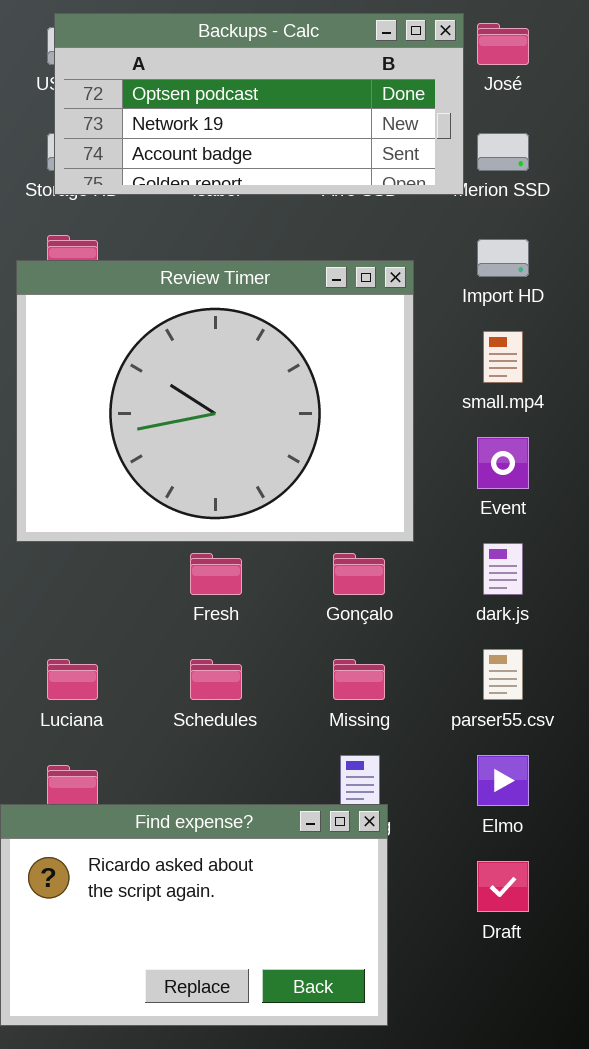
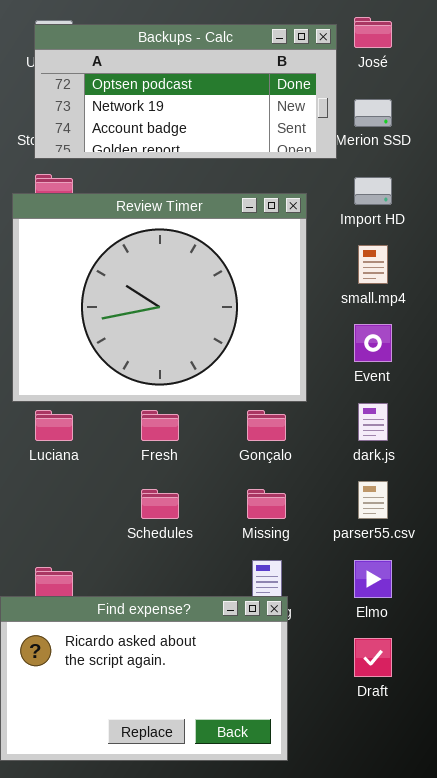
Backups - Calc: [54,13,464,195] -> [34,24,337,159], moved
Luciana: [47,659,98,700] -> [35,410,73,441], moved

